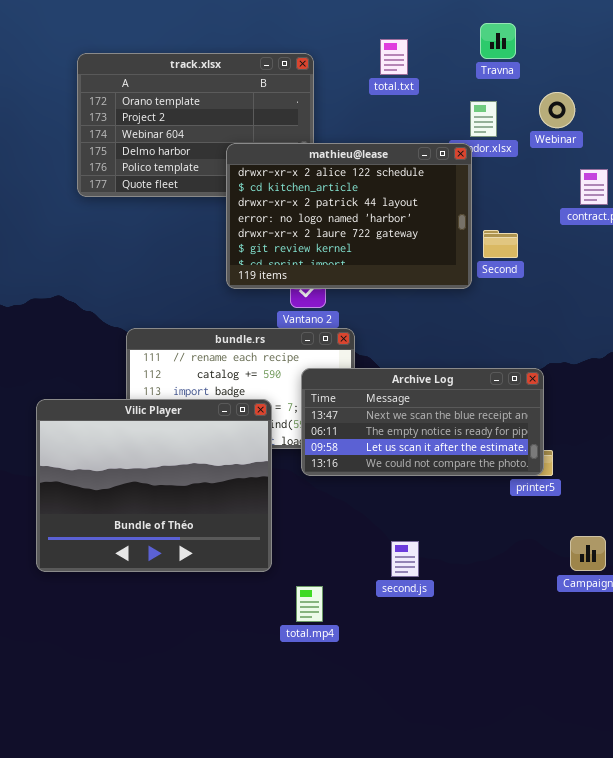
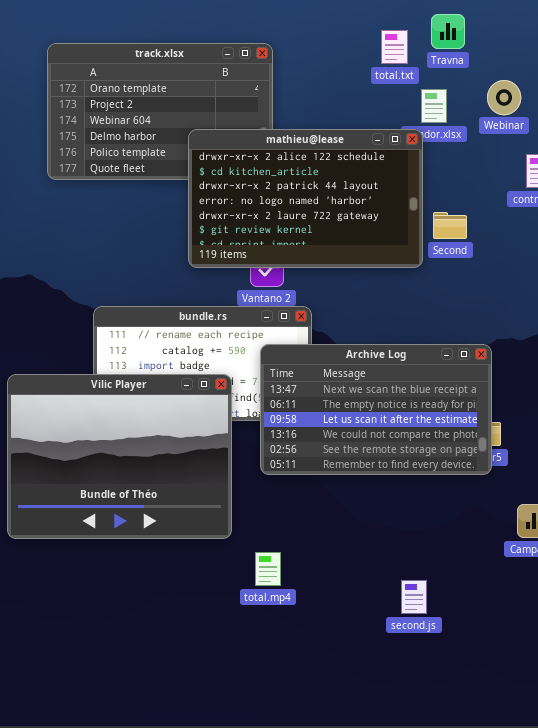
total.txt: [380,39,408,75] -> [381,30,408,64], moved
Archive Log: [301,368,544,476] -> [260,344,492,475], resized
second.js: [391,541,419,577] -> [401,580,427,614], moved

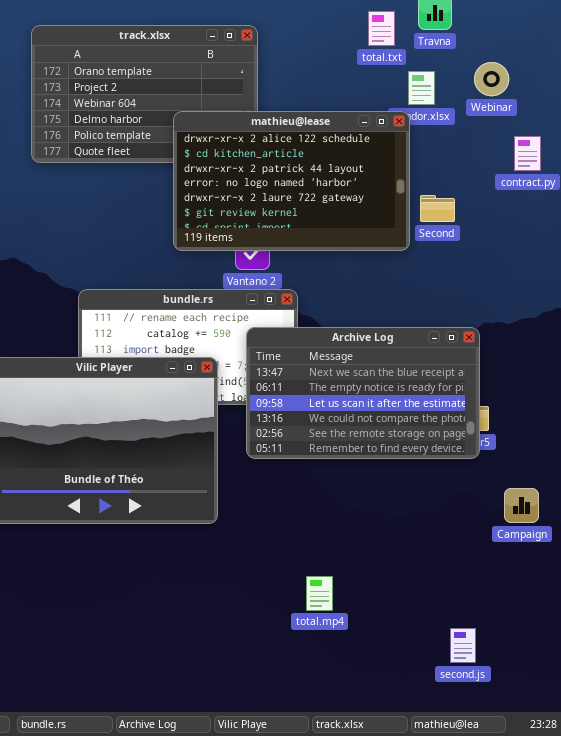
total.mp4: [255,552,281,586] -> [306,576,333,611], moved
second.js: [401,580,427,614] -> [450,628,476,663], moved

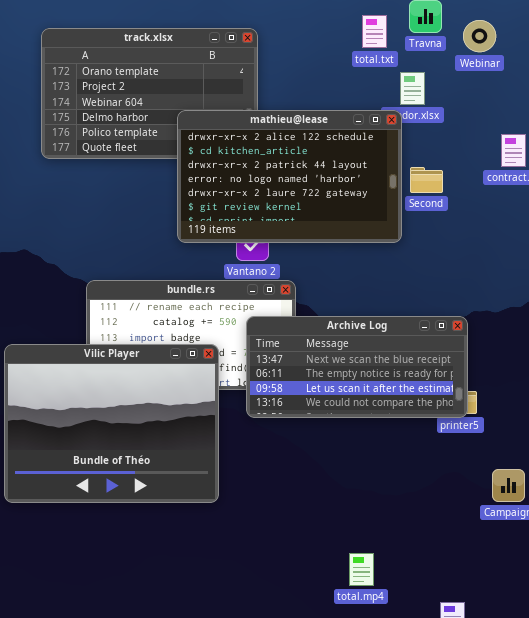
Webinar: [474,62,509,96] -> [463,20,496,52], moved
Second: [420,195,455,222] -> [410,167,443,193], moved
Archive Log: [246,327,480,459] -> [246,316,468,418], resized
total.mp4: [306,576,333,611] -> [349,553,374,586], moved

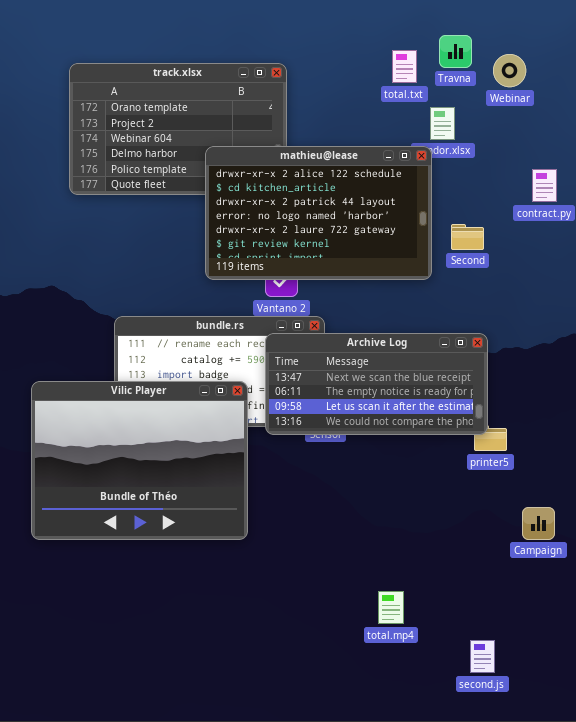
Second: [410,167,443,193] -> [451,224,484,250], moved
Archive Log: [246,316,468,418] -> [265,333,488,435], moved

